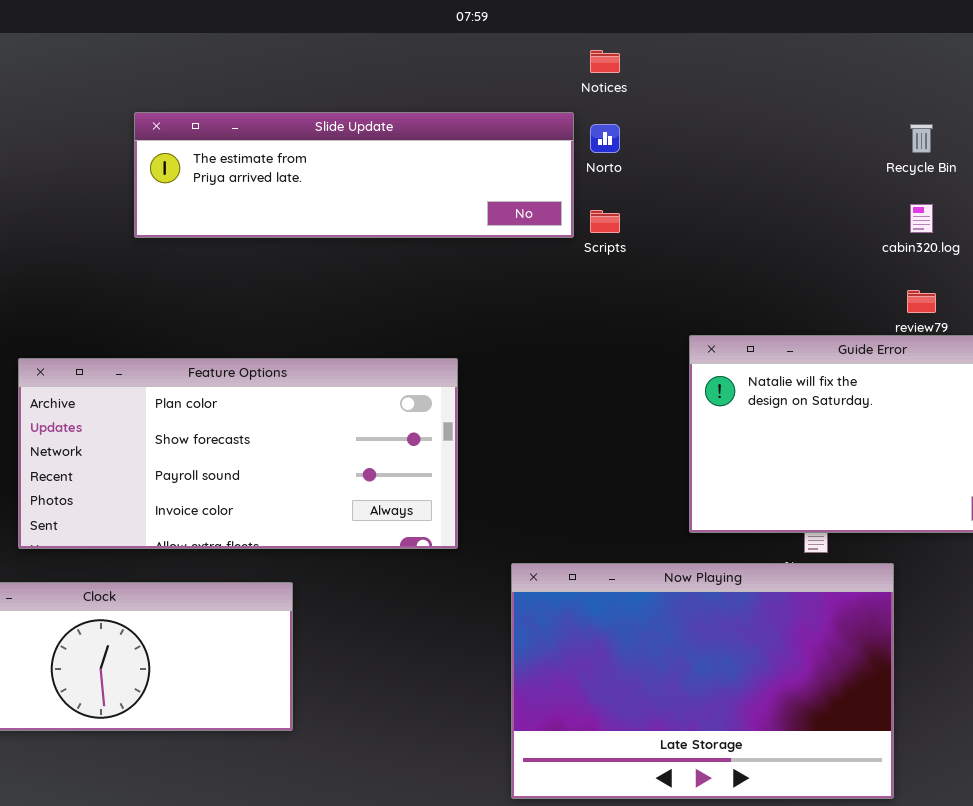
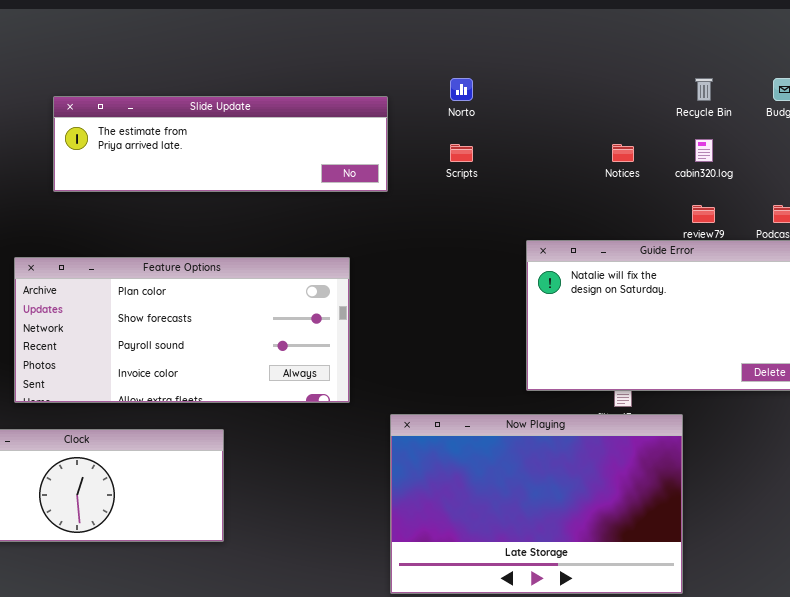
Notices: [590,50,620,73] -> [612,144,634,162], moved
Slide Update: [134,112,574,238] -> [53,96,388,192], moved

